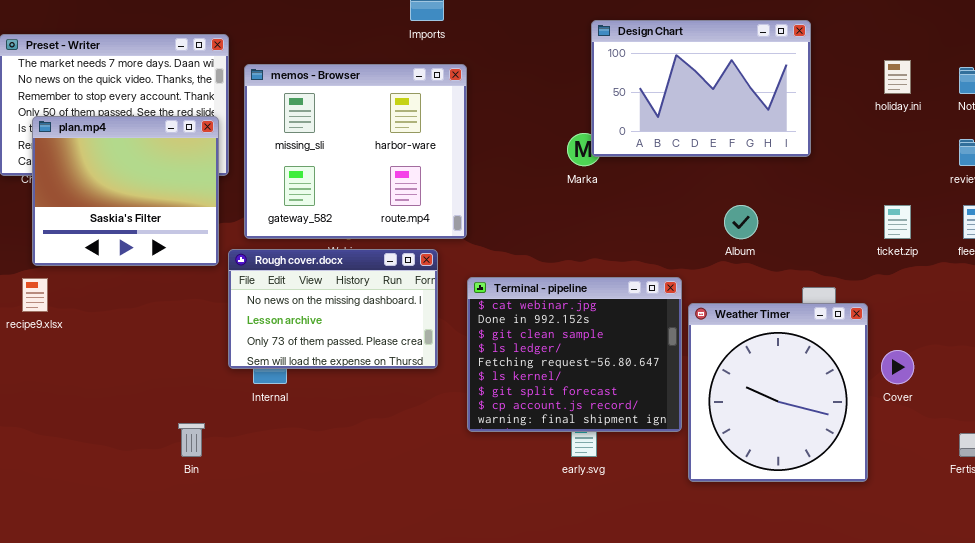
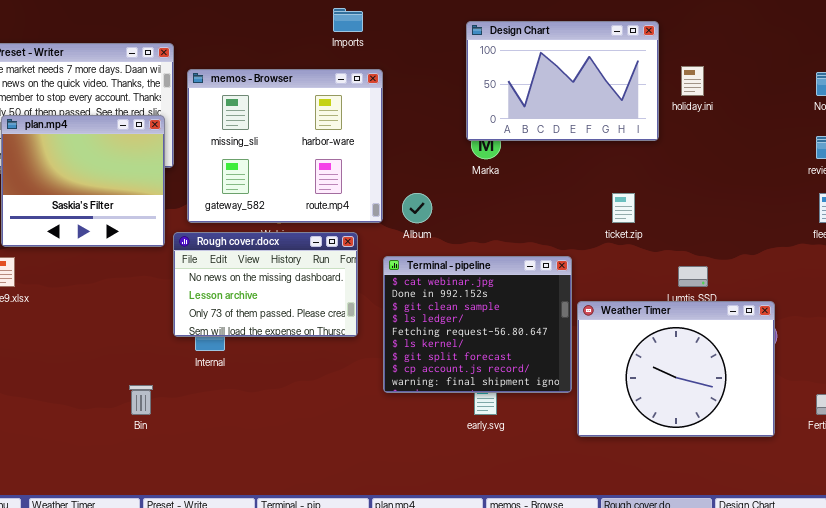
Design Chart: [591,20,811,157] -> [466,21,659,141], moved
holiday.ini: [884,60,911,94] -> [681,66,704,96], moved
Album: [724,205,758,239] -> [402,193,432,223], moved
ticket.zip: [884,205,911,239] -> [612,193,635,223], moved
Weather Timer: [688,303,868,482] -> [577,301,775,437], resized

